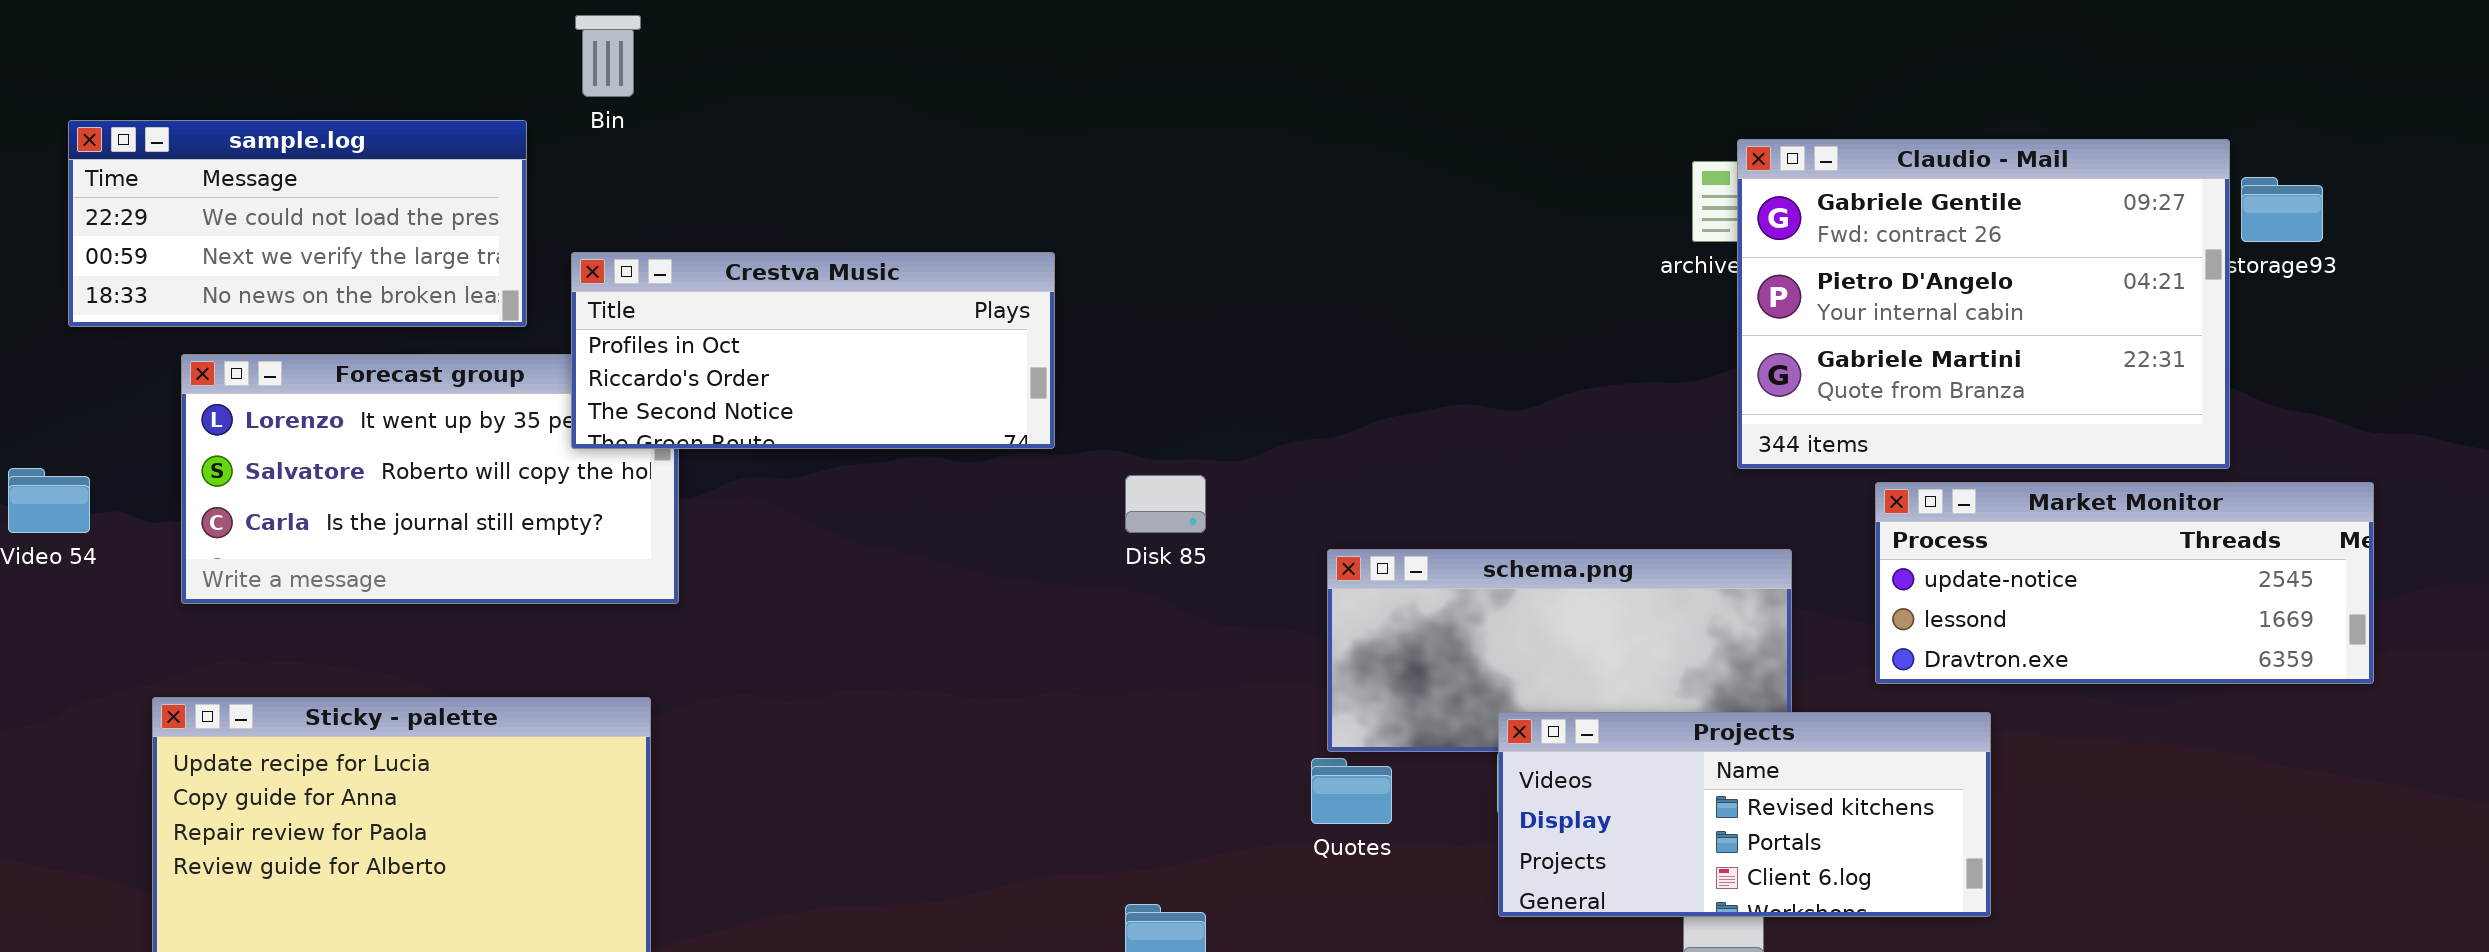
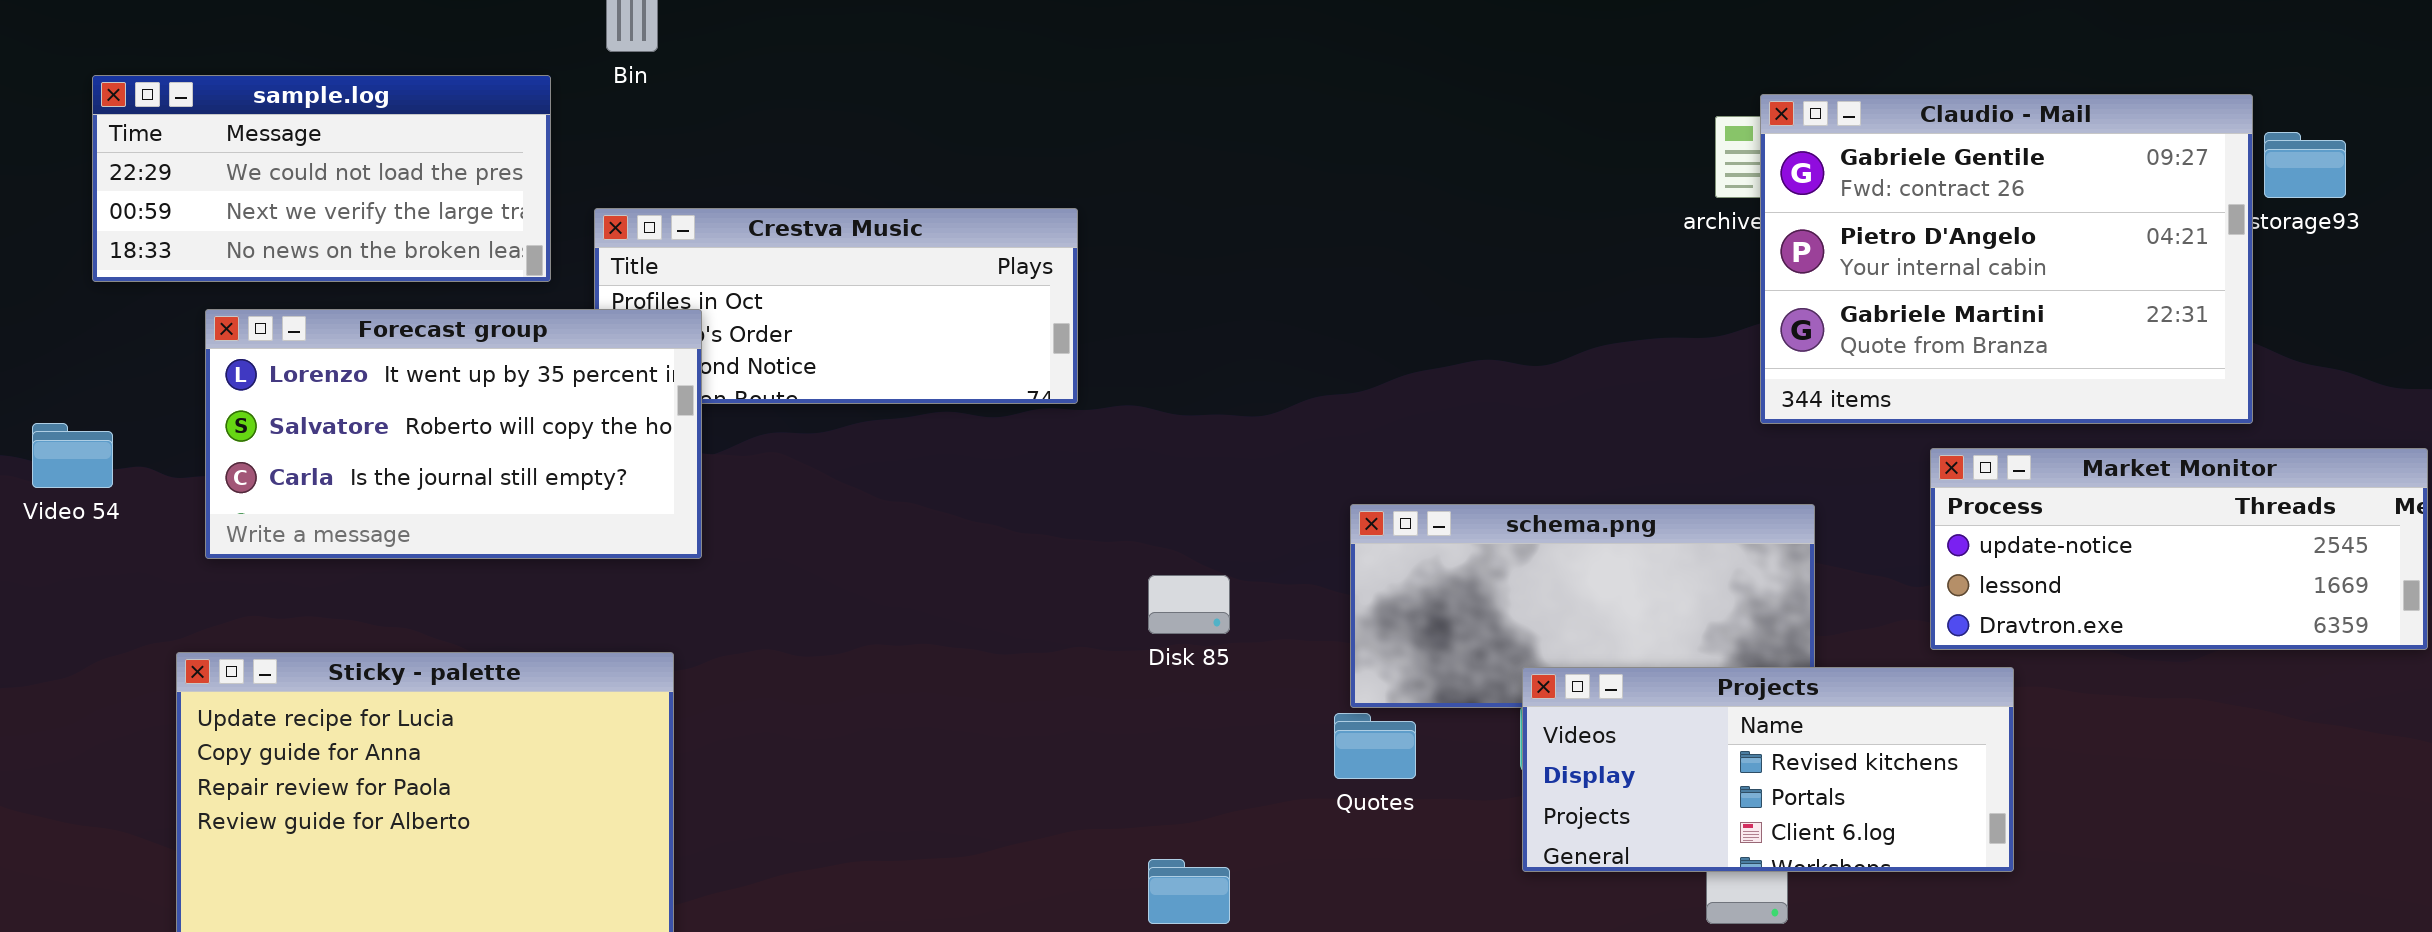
Forecast group: [181,354,679,604] -> [205,309,702,559], raised
Disk 85: [1125,475,1206,533] -> [1148,575,1230,634], moved
Market Monitor: [1875,482,2374,684] -> [1930,448,2428,650], moved

